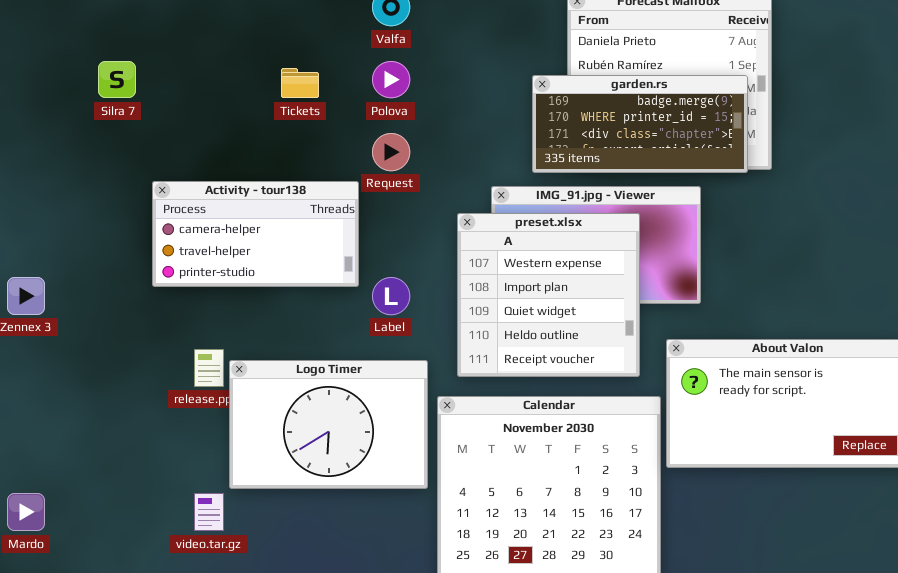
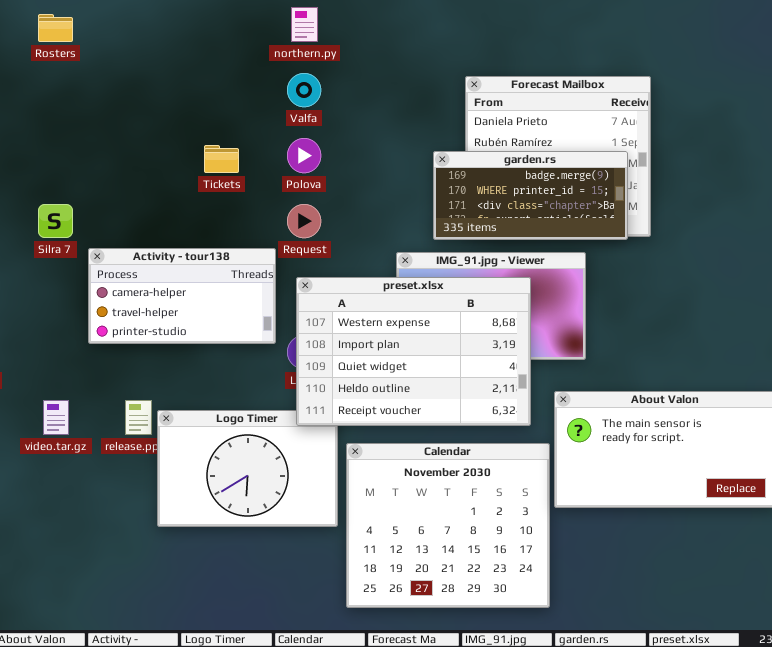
Silra 7: [98,61,136,98] -> [38,204,73,238], moved
preset.xlsx: [457,213,640,377] -> [296,277,531,426], resized
video.tar.gz: [194,493,224,531] -> [43,400,69,435], moved

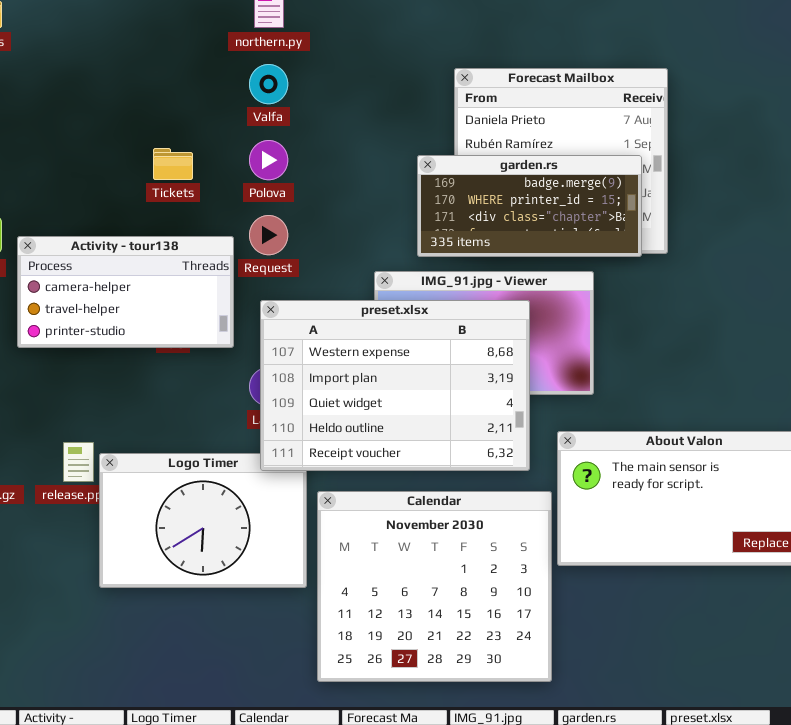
Activity - tour138: [88,248,276,344] -> [17,236,234,348], moved

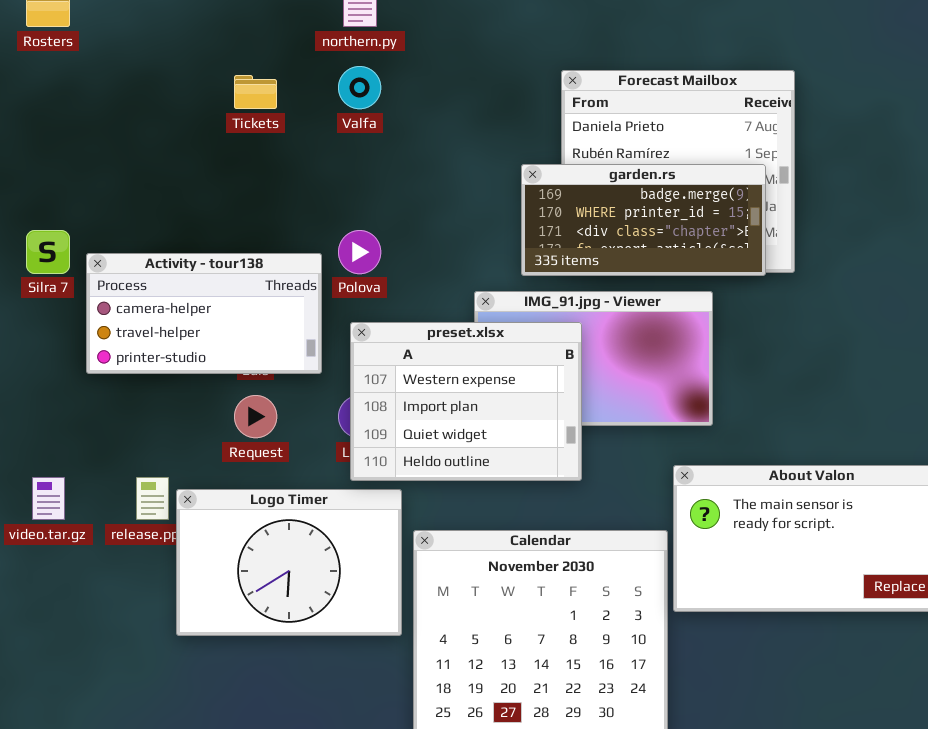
Polova: [249,140,288,180] -> [338,230,381,274], moved
Tickets: [153,148,193,180] -> [234,75,277,109], moved
Request: [249,215,288,255] -> [234,395,277,438], moved
preset.xlsx: [260,300,530,471] -> [350,322,582,481], resized

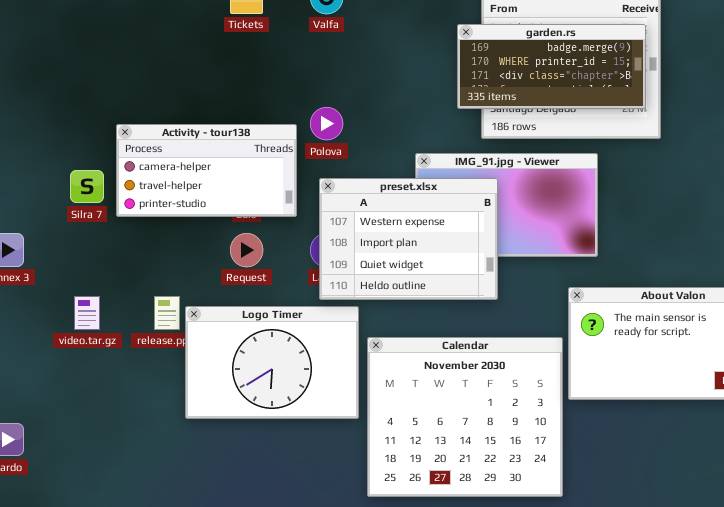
garden.rs: [521,164,766,276] -> [457,24,646,109], moved
Silra 7: [26,230,70,274] -> [70,170,104,203], moved

